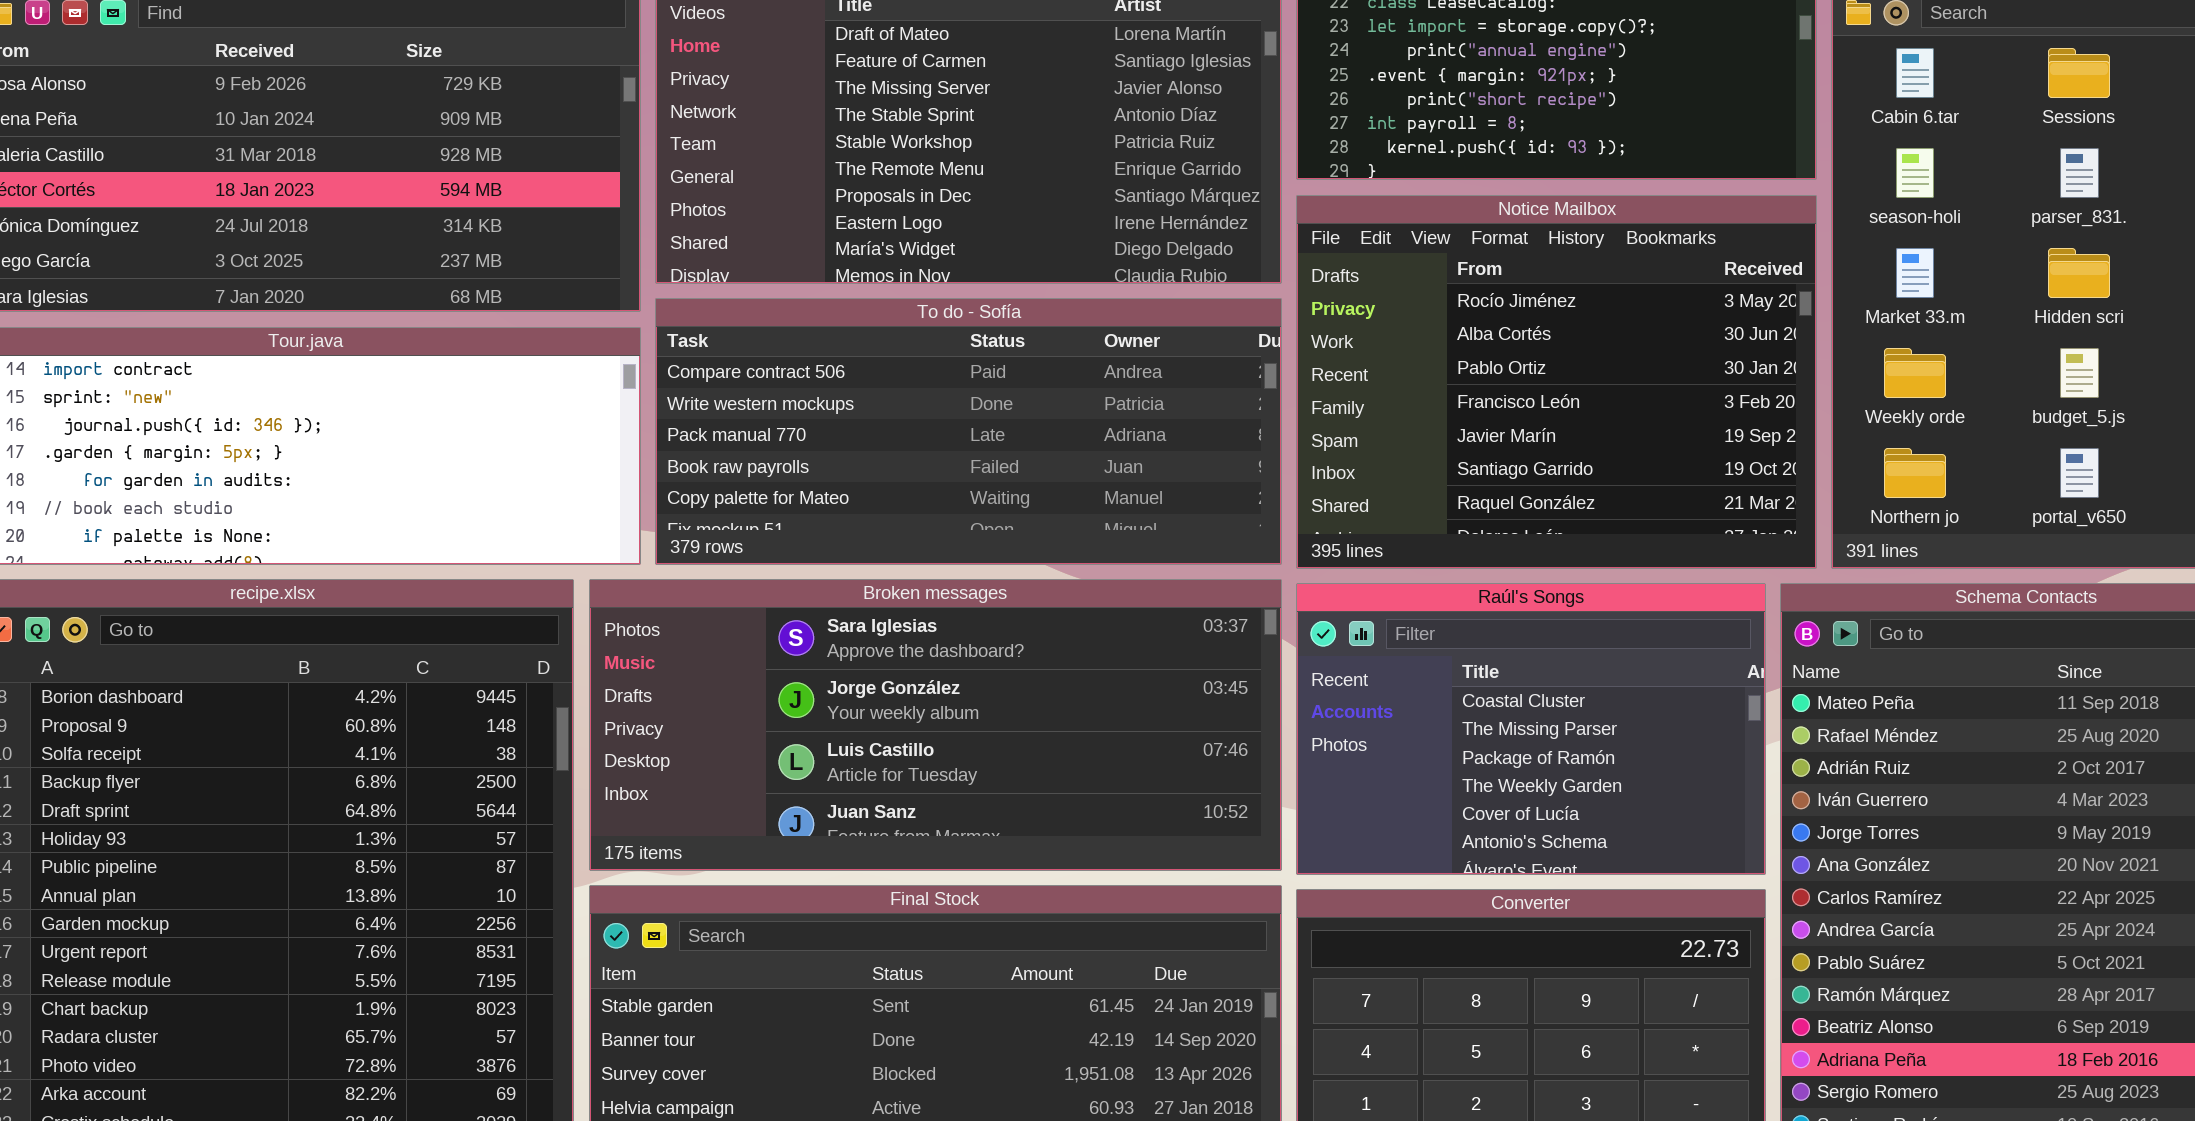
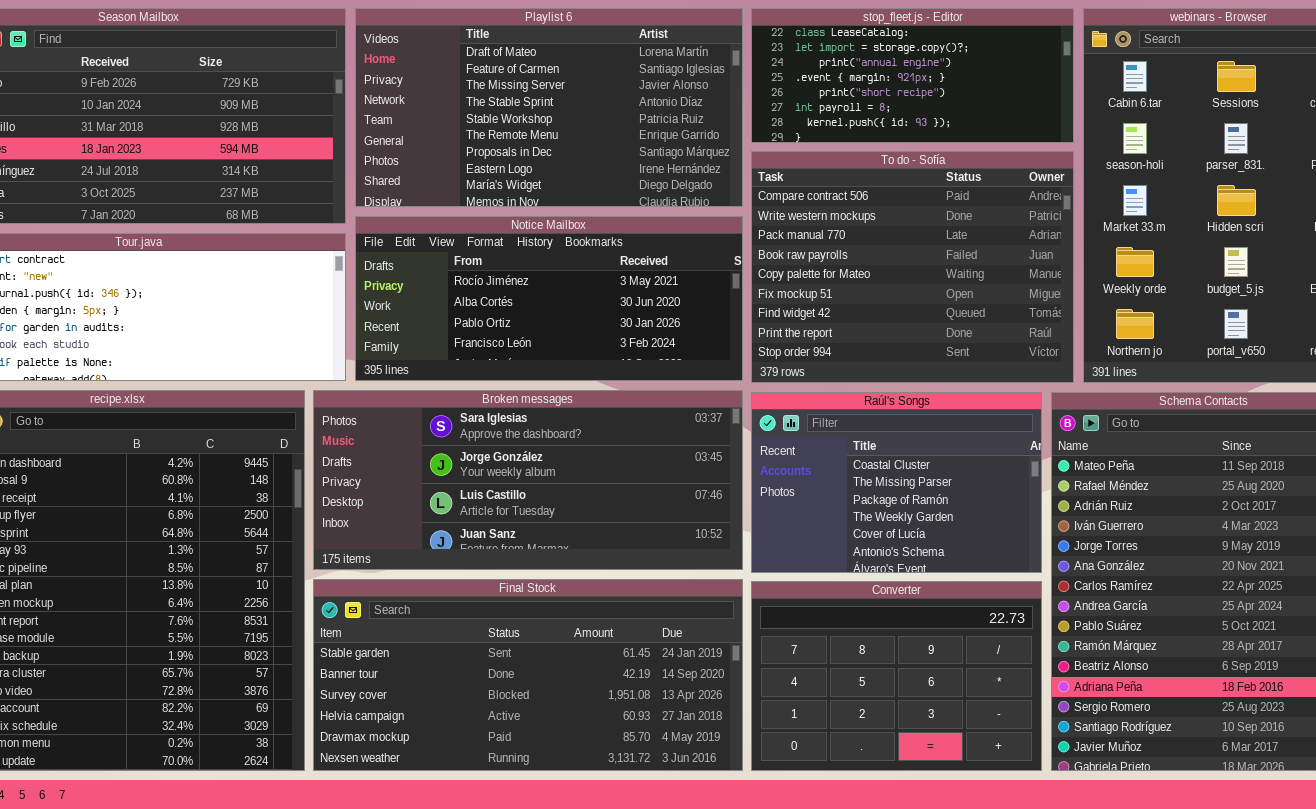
Notice Mailbox: [1296,195,1817,569] -> [355,216,743,381], moved, resized
To do - Sofía: [655,298,1282,565] -> [751,151,1074,383], moved, resized

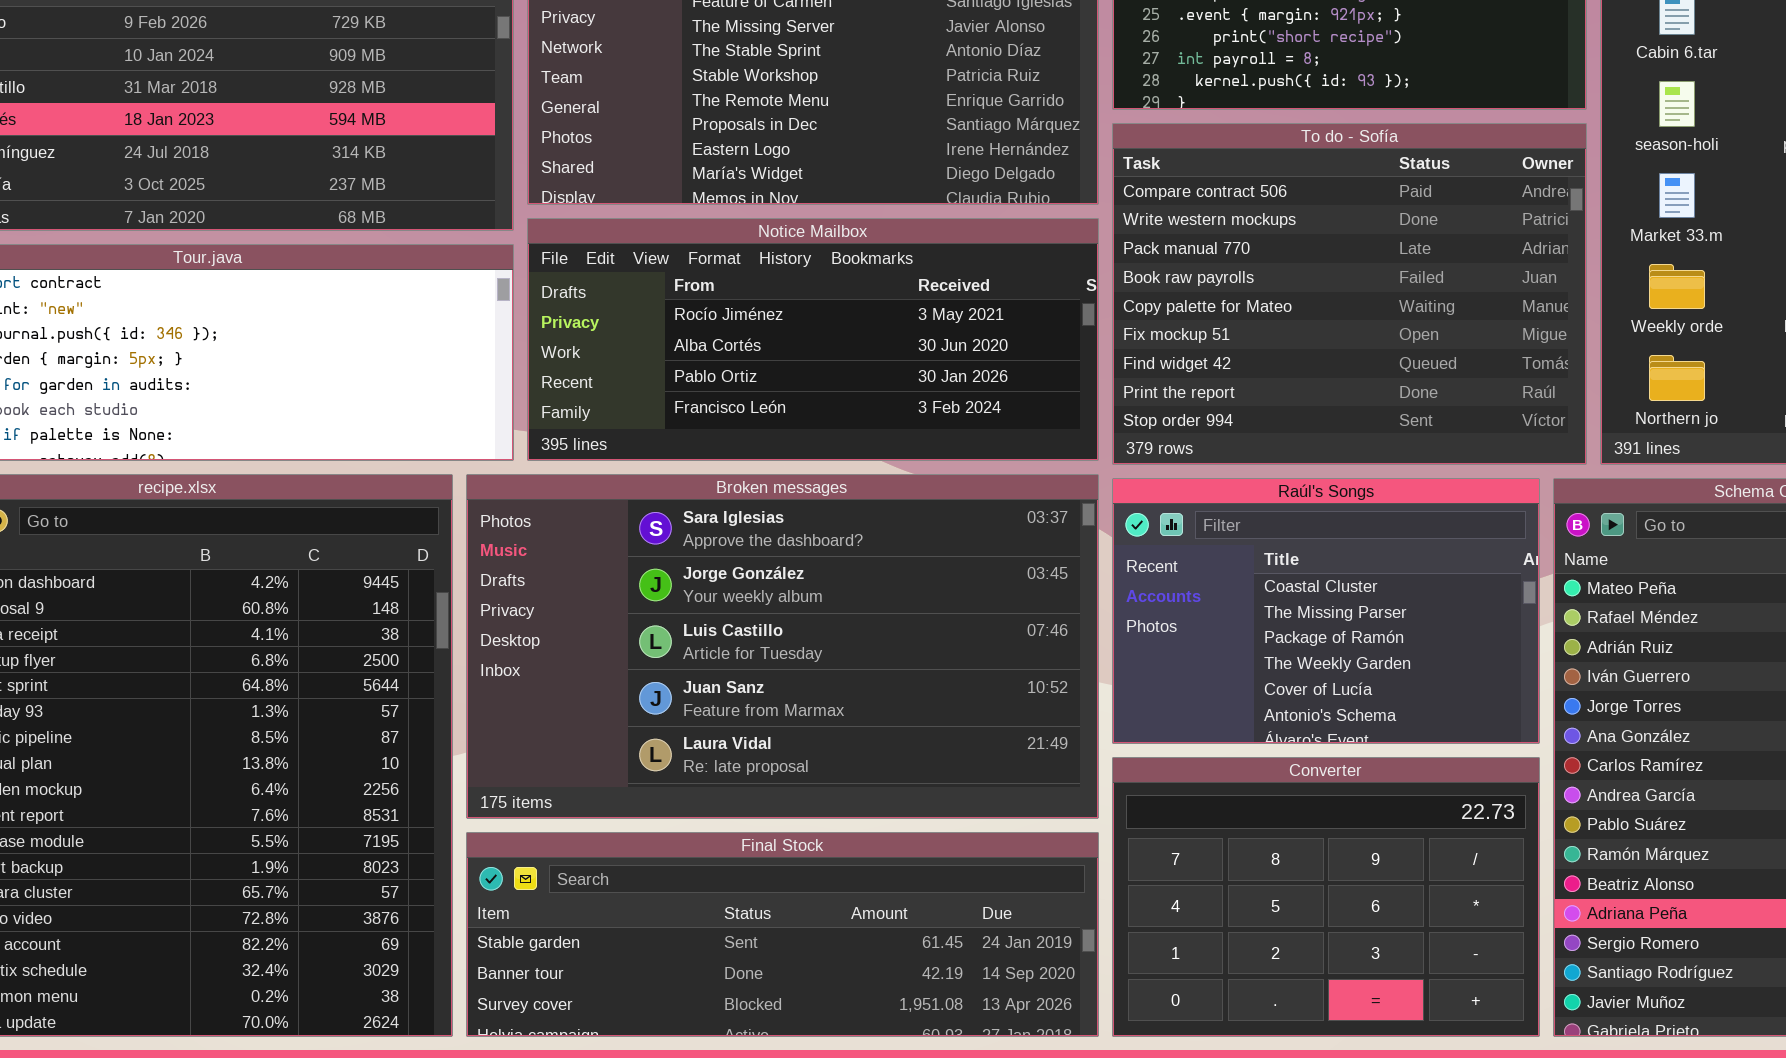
Broken messages: [313,390,743,570] -> [466,474,1099,819], resized
Final Stock: [313,579,743,771] -> [466,832,1099,1037], resized

